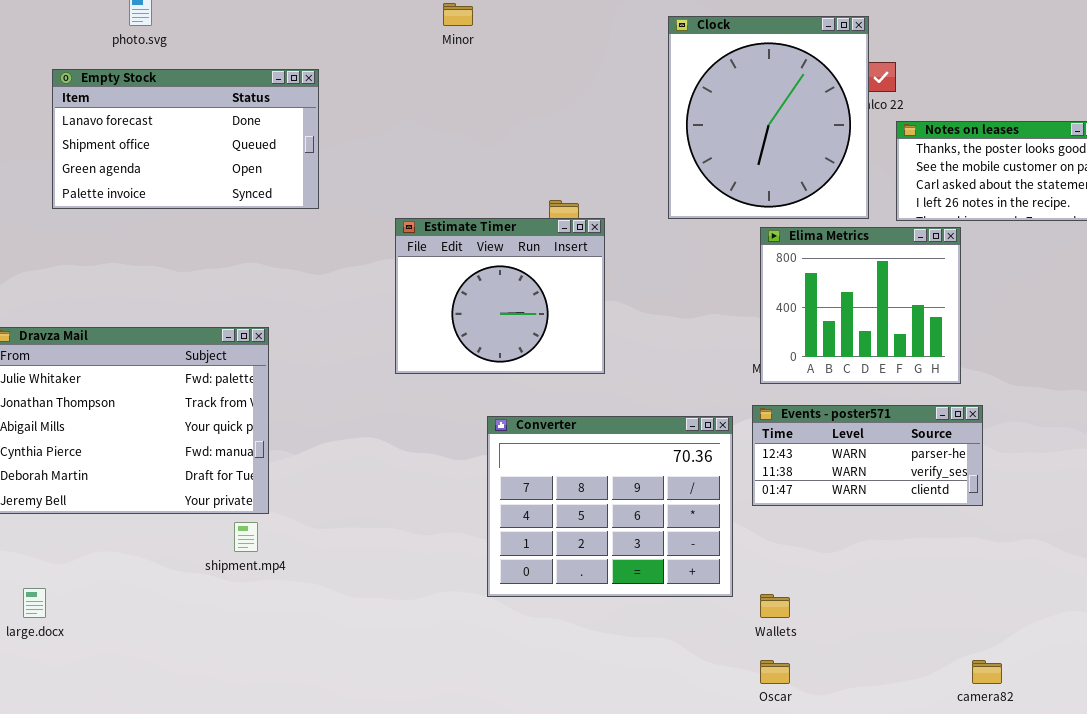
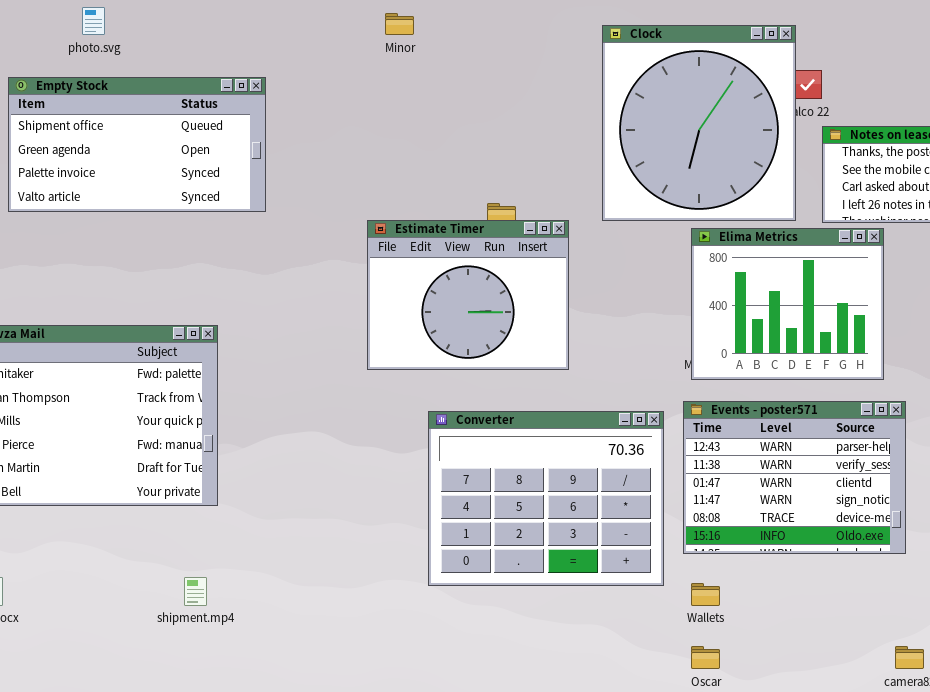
Empty Stock: [52,69,319,209] -> [8,77,266,212], scrolled down 1 row
Estimate Timer: [395,218,605,374] -> [367,220,569,370], moved
Events - poster571: [752,405,983,506] -> [683,401,906,554], resized
shipment.mp4: [234,522,258,552] -> [184,577,207,606], moved

